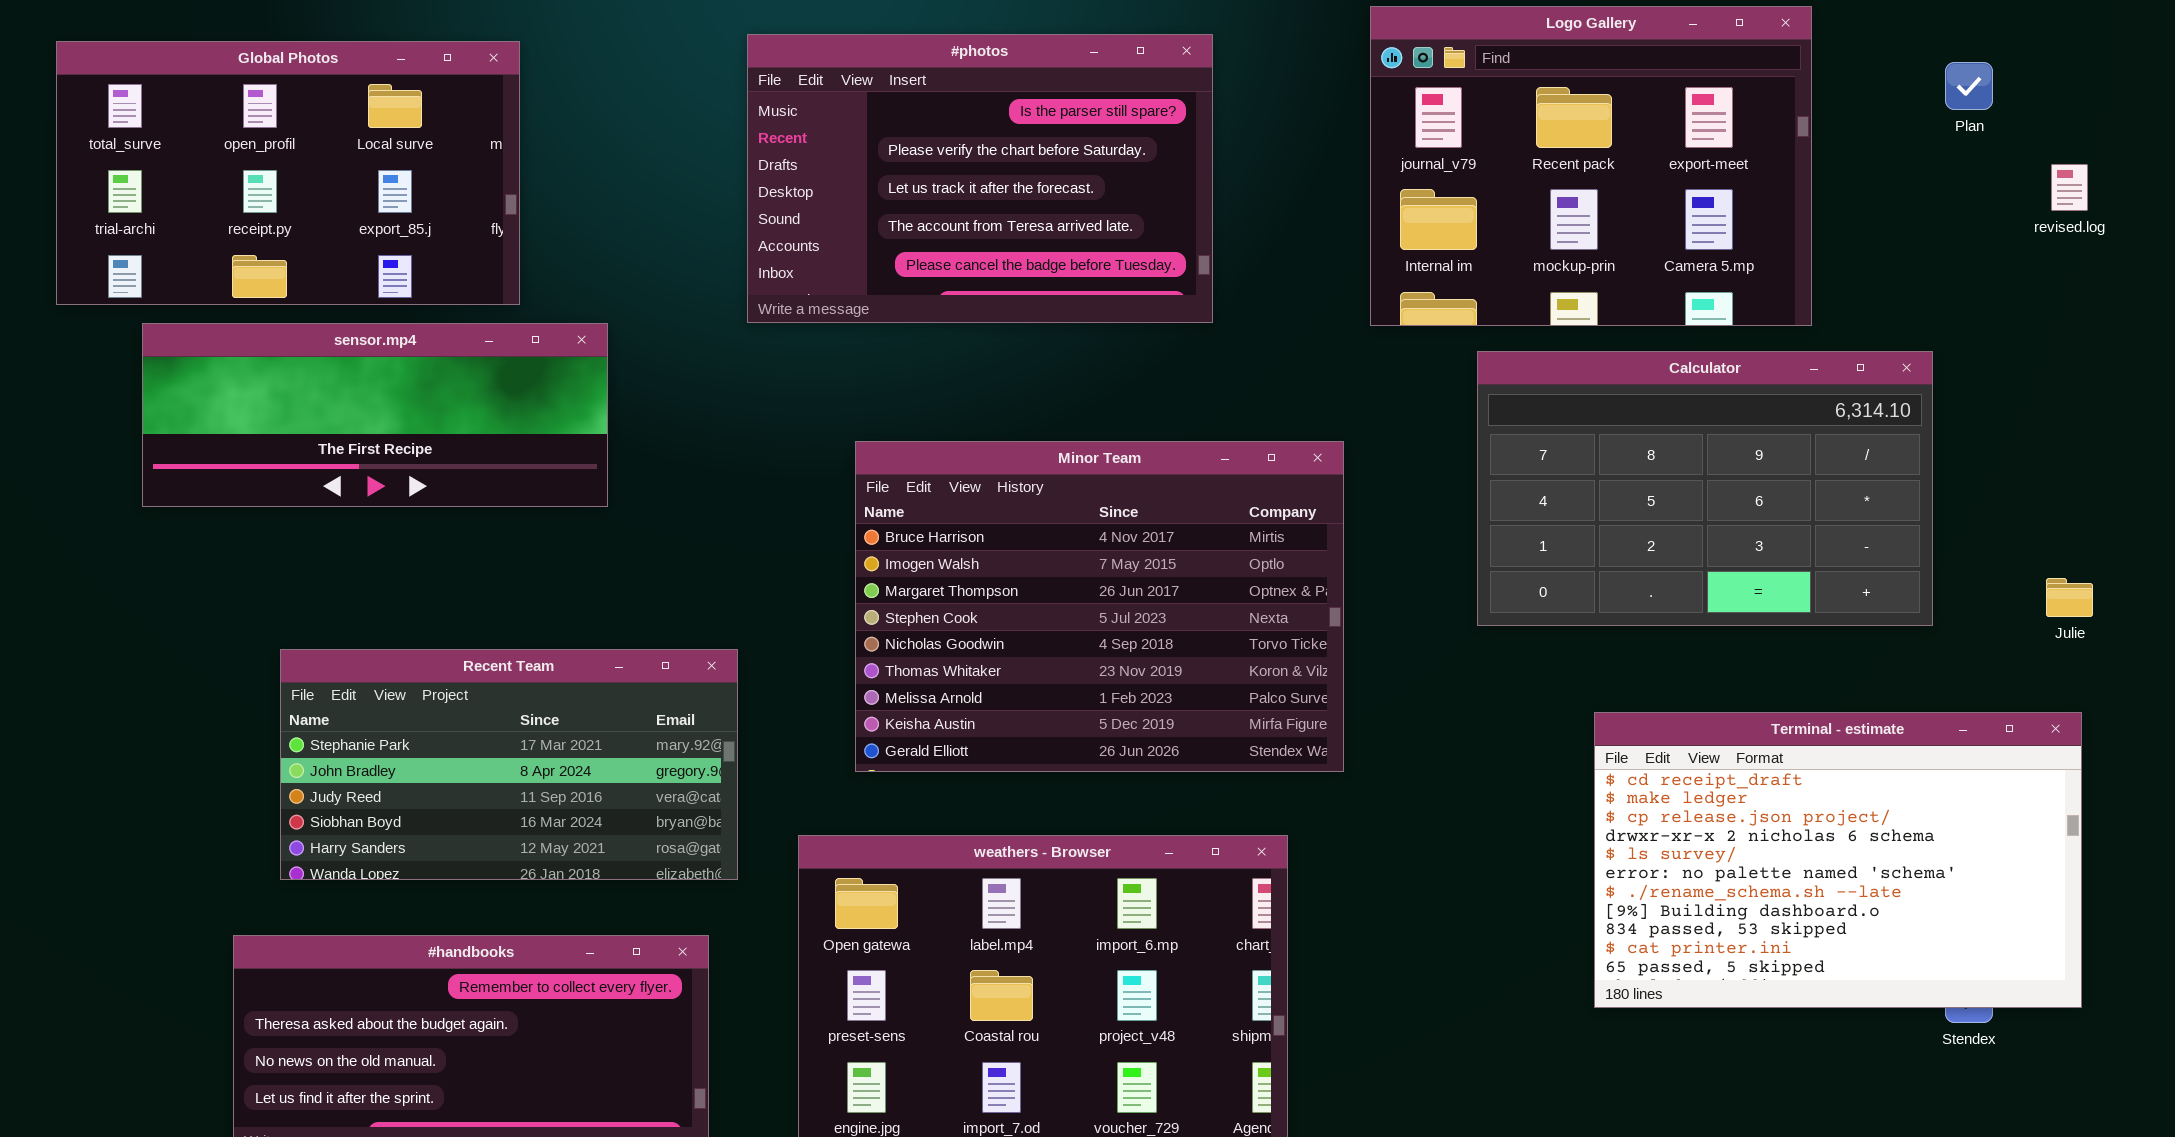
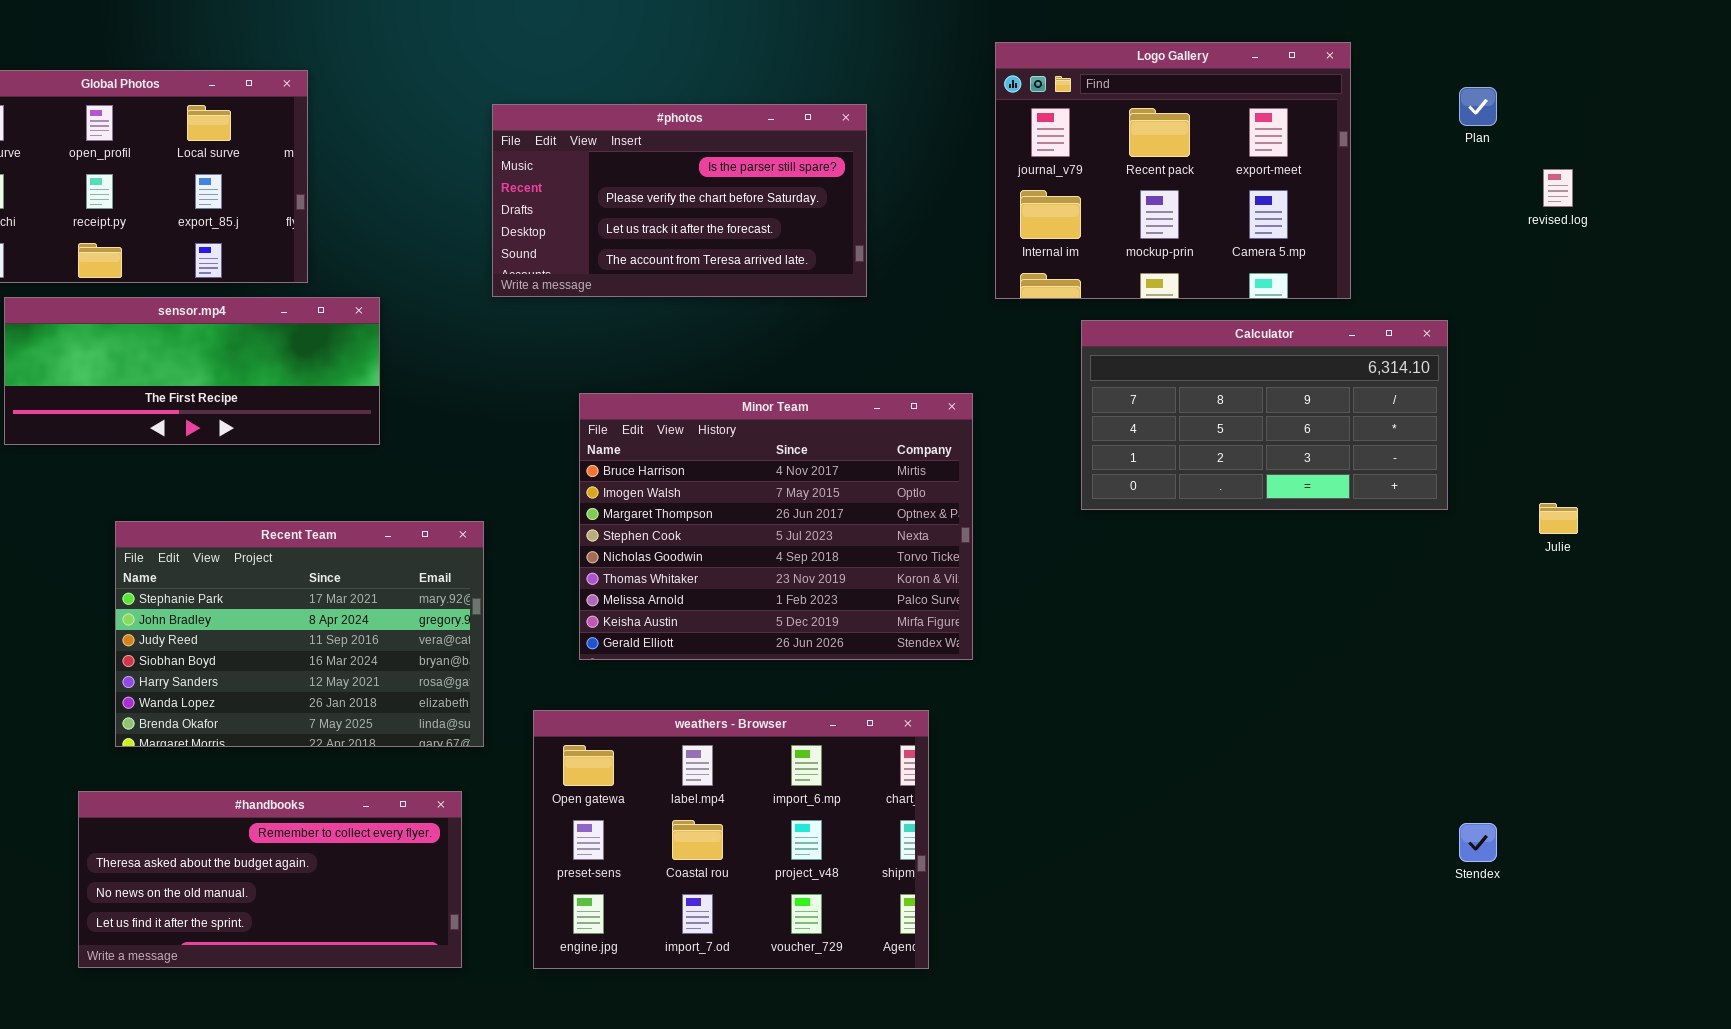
#photos: [747,34,1213,323] -> [492,104,867,297], resized
Calculator: [1477,351,1933,626] -> [1081,320,1448,510], resized
Recent Team: [280,649,738,880] -> [115,521,484,747], resized
Terminal - estimate: [1594,712,2082,1008] -> none, closed

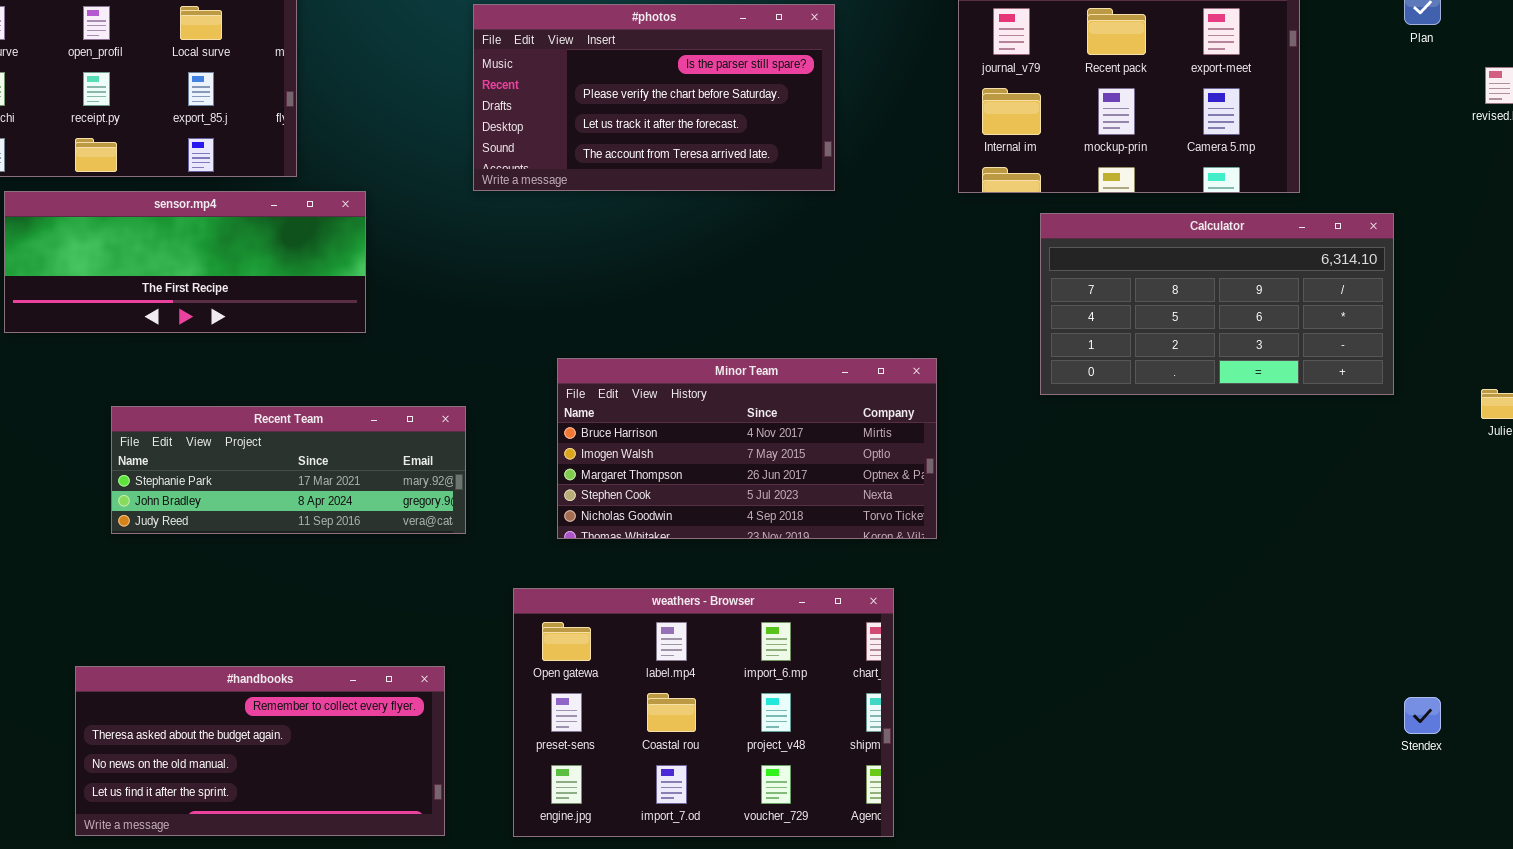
Minor Team: [579,393,973,660] -> [557,358,937,539], resized
Recent Team: [115,521,484,747] -> [111,406,466,534], resized

